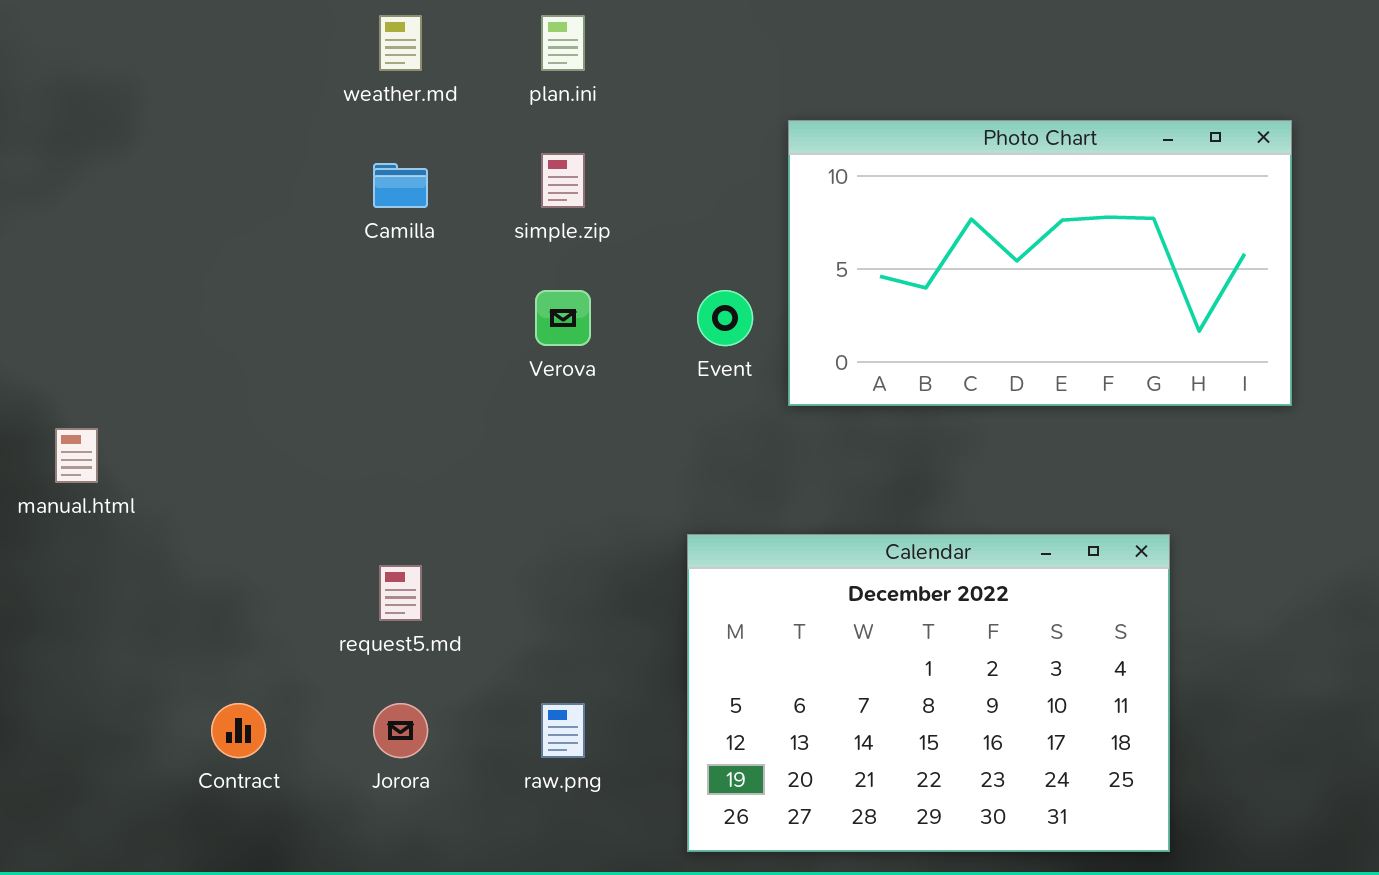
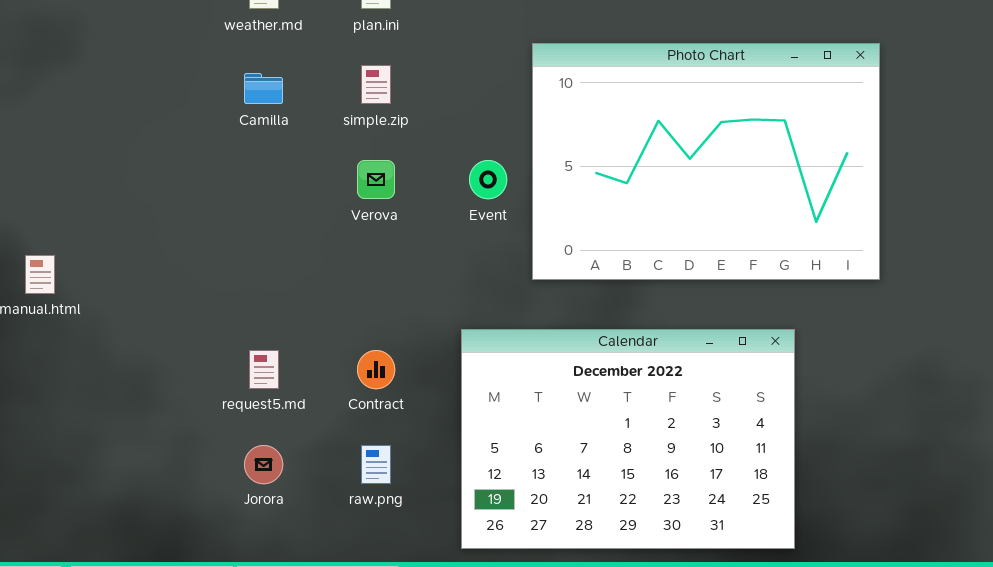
Photo Chart: [788,120,1292,406] -> [532,43,880,280], resized
Contract: [211,703,266,758] -> [357,350,395,389], moved

